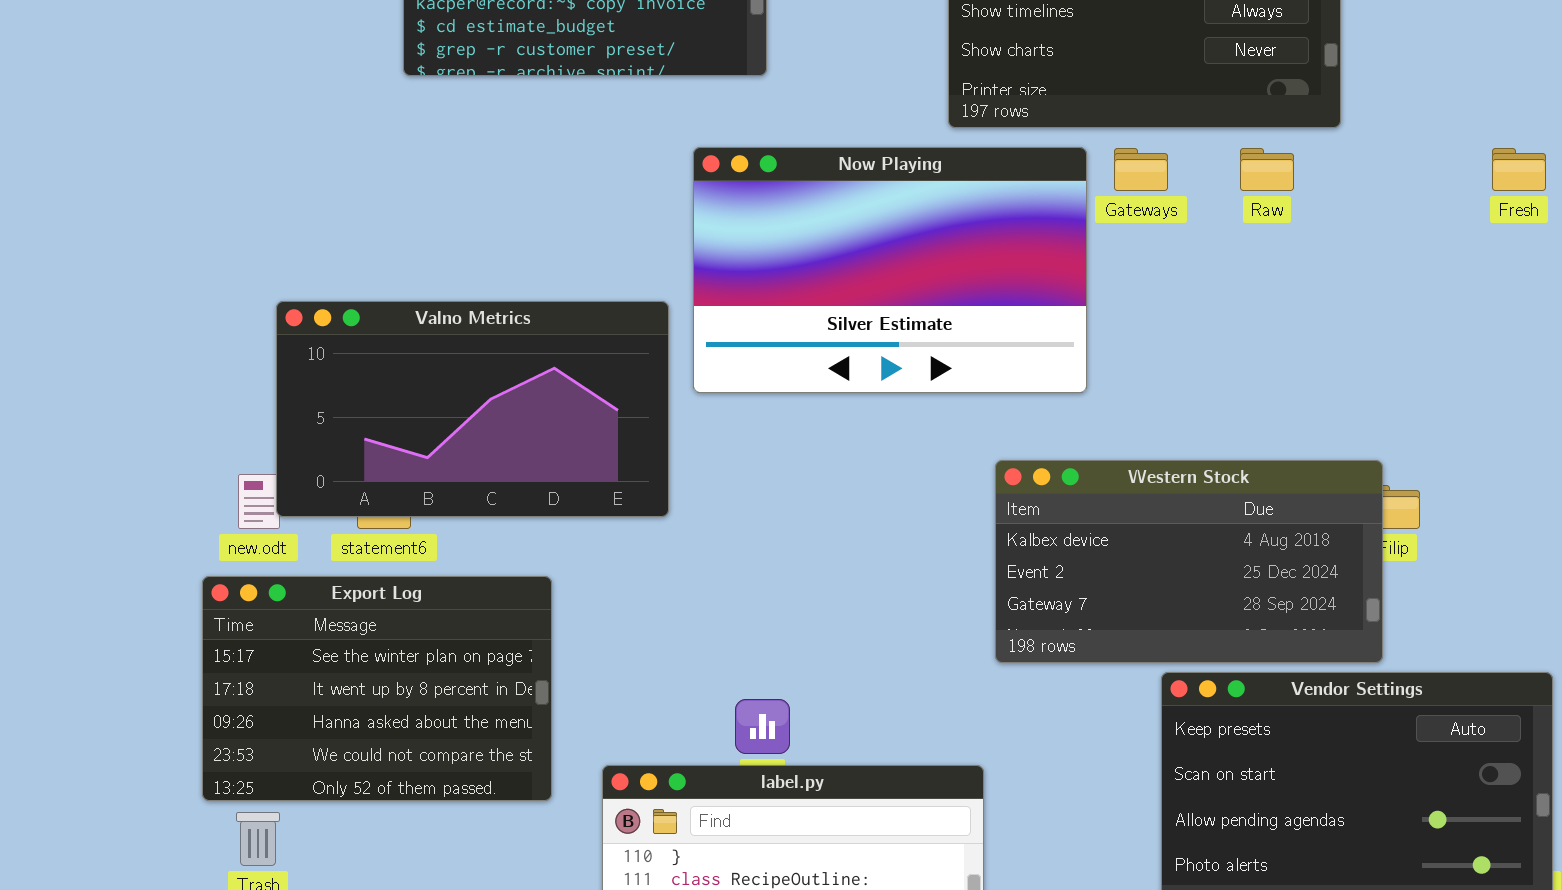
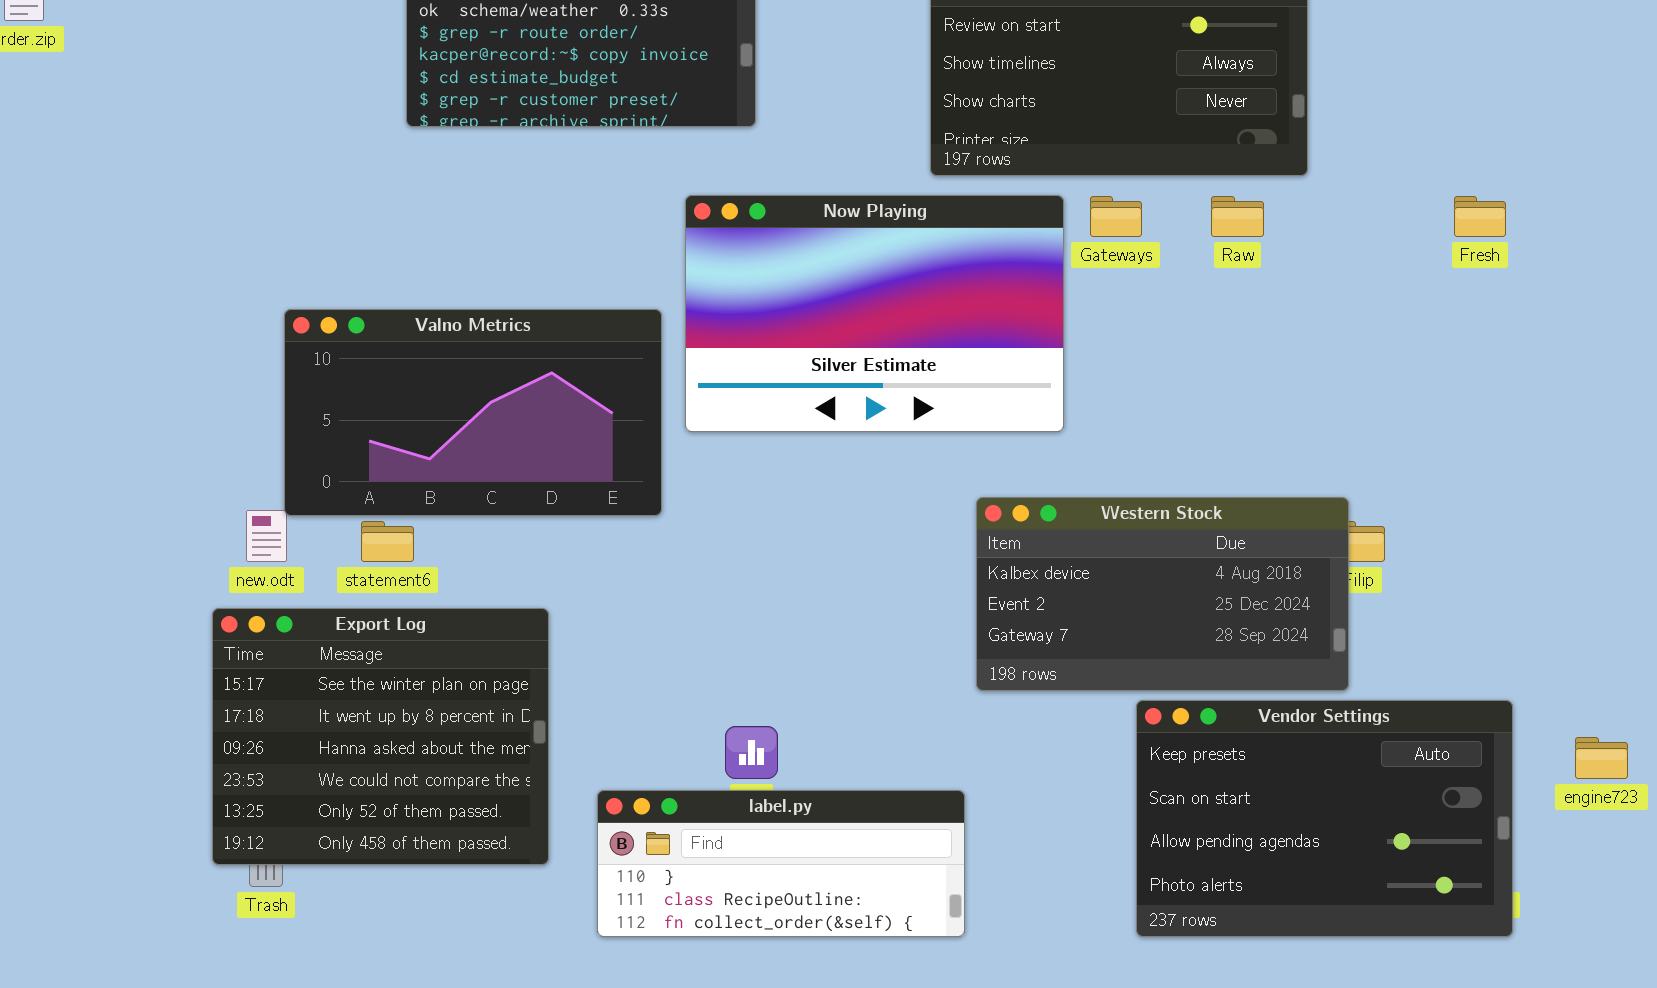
Valno Metrics: [276,301,669,517] -> [284,309,662,516], moved
Export Log: [202,576,552,801] -> [212,608,549,865], resized

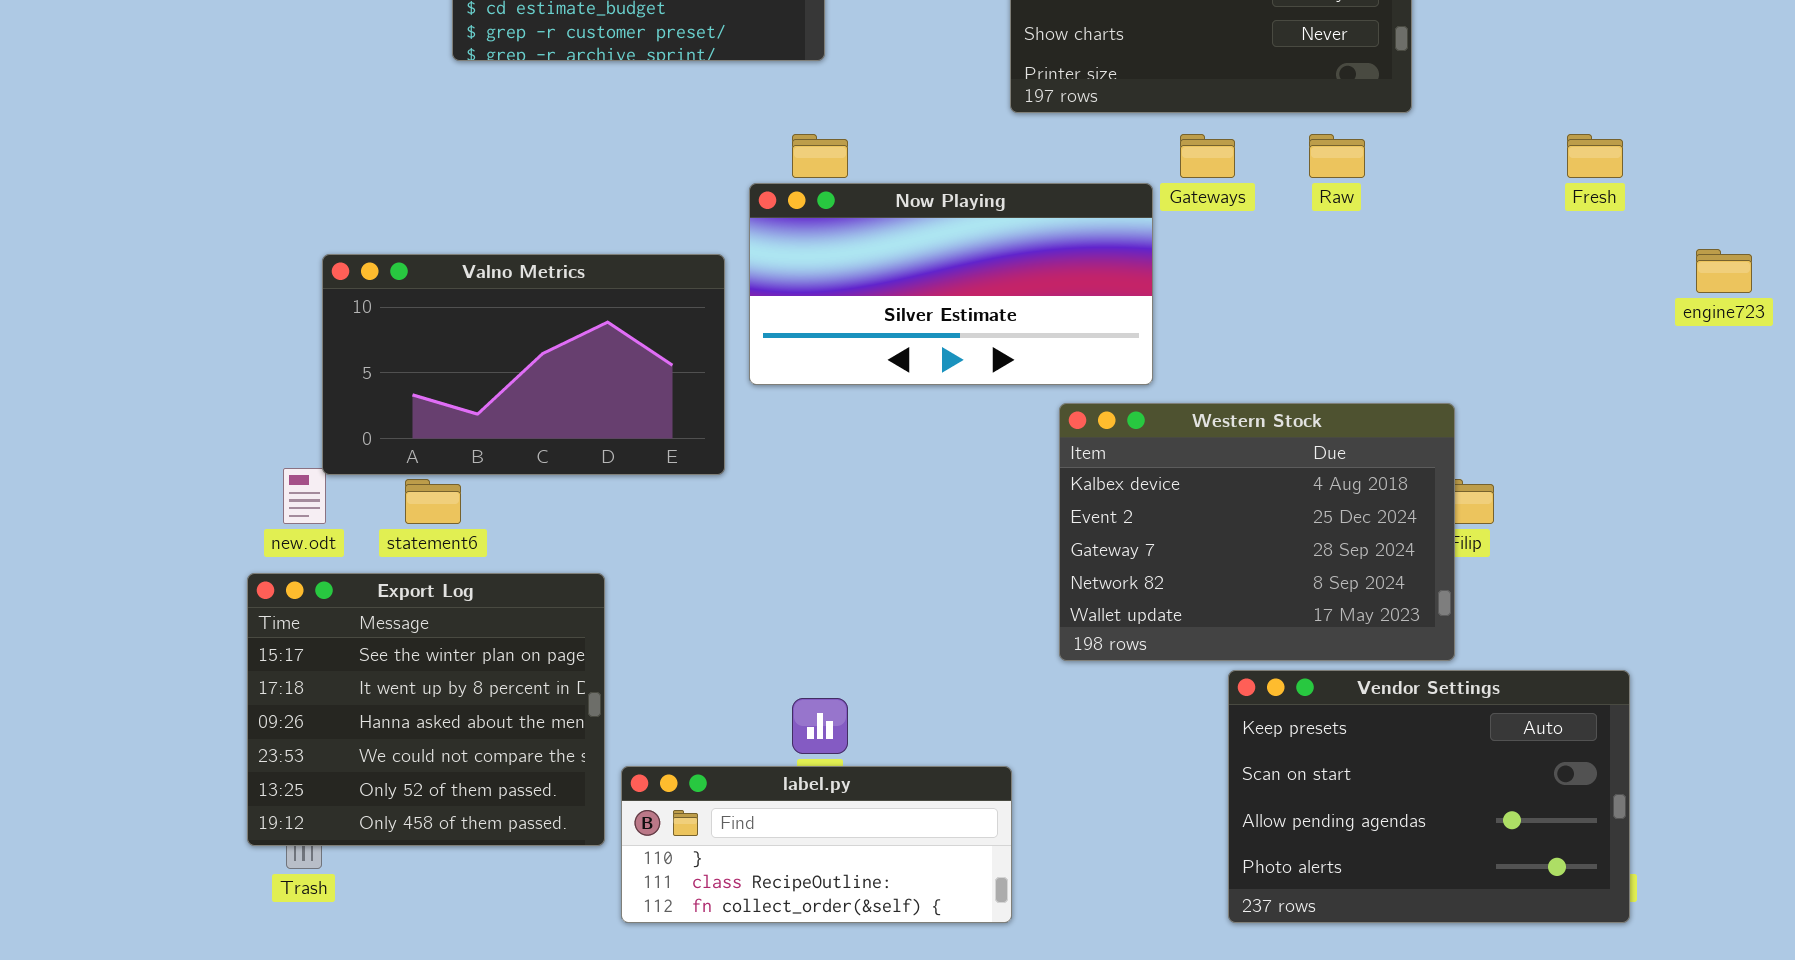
Now Playing: [685,195,1064,432] -> [749,183,1153,385], resized
Western Stock: [976,497,1349,691] -> [1059,403,1455,661], resized
engine723: [1575,737,1628,779] -> [1696,249,1752,293], moved
label.py: [597,790,965,937] -> [621,766,1012,923], moved

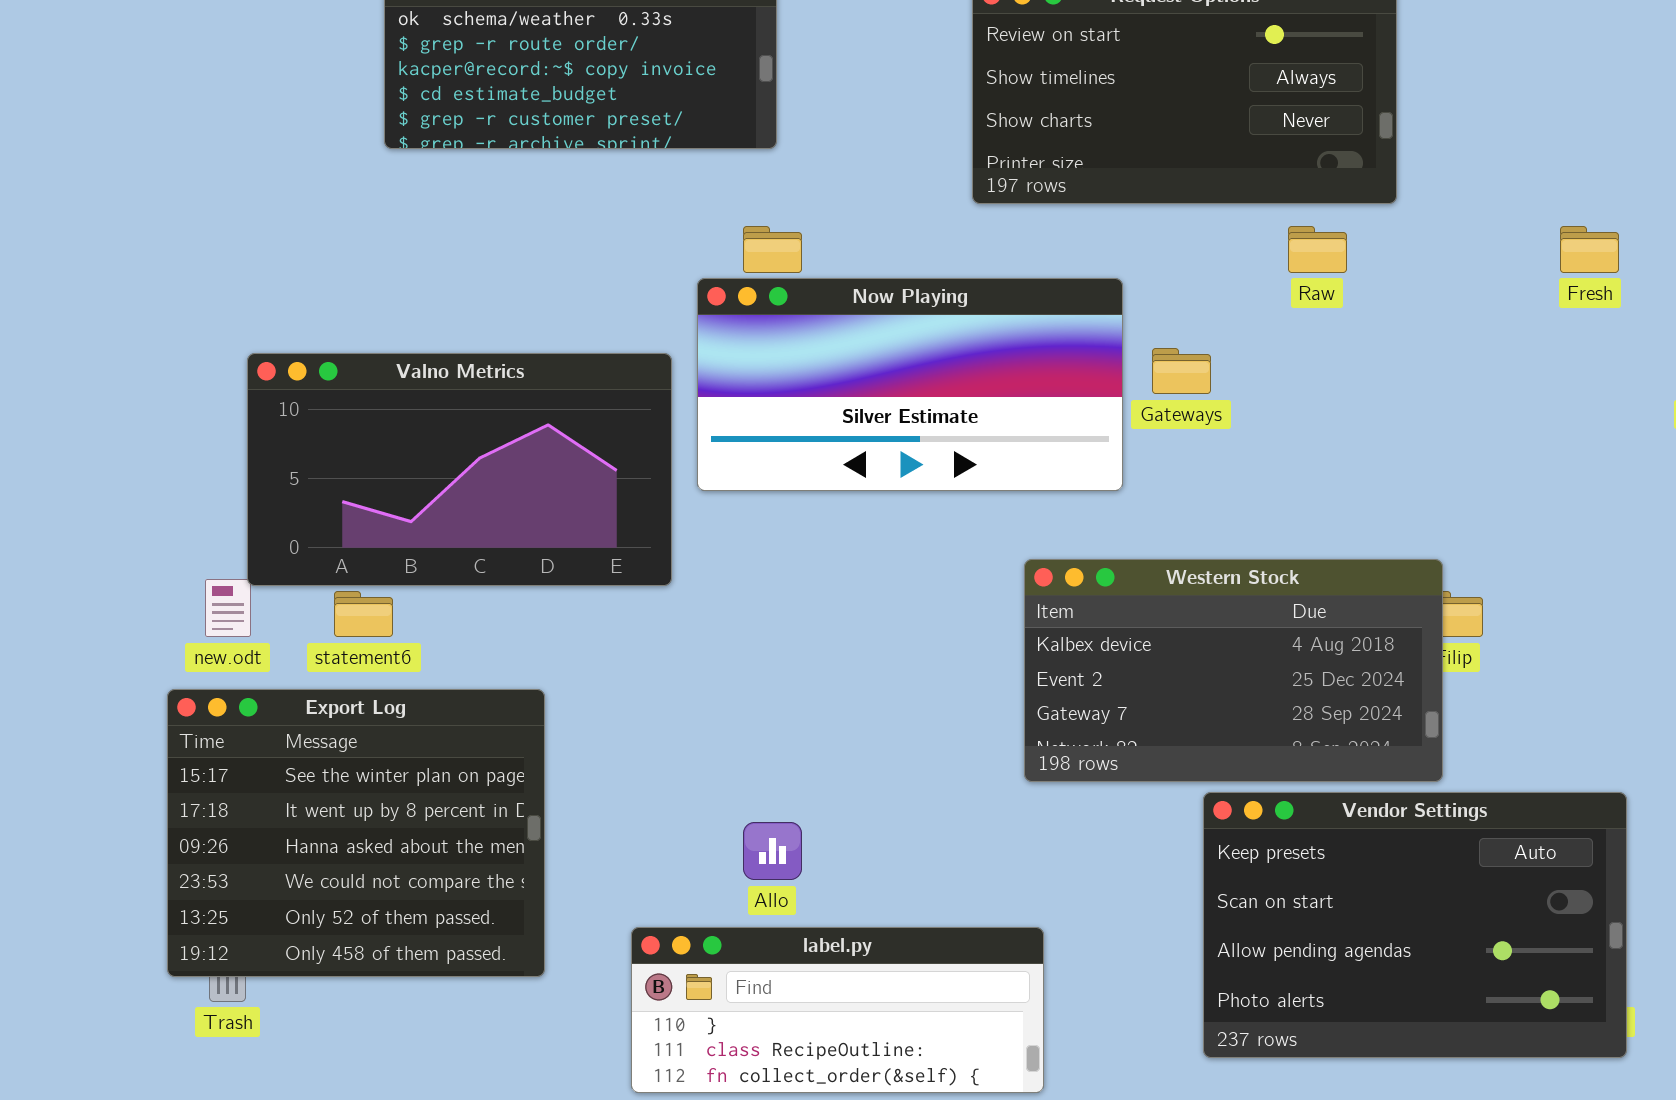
Gateways: [1180,134,1235,178] -> [1152,348,1211,394], moved
Western Stock: [1059,403,1455,661] -> [1024,559,1443,782], resized
label.py: [621,766,1012,923] -> [631,927,1044,1093], moved

